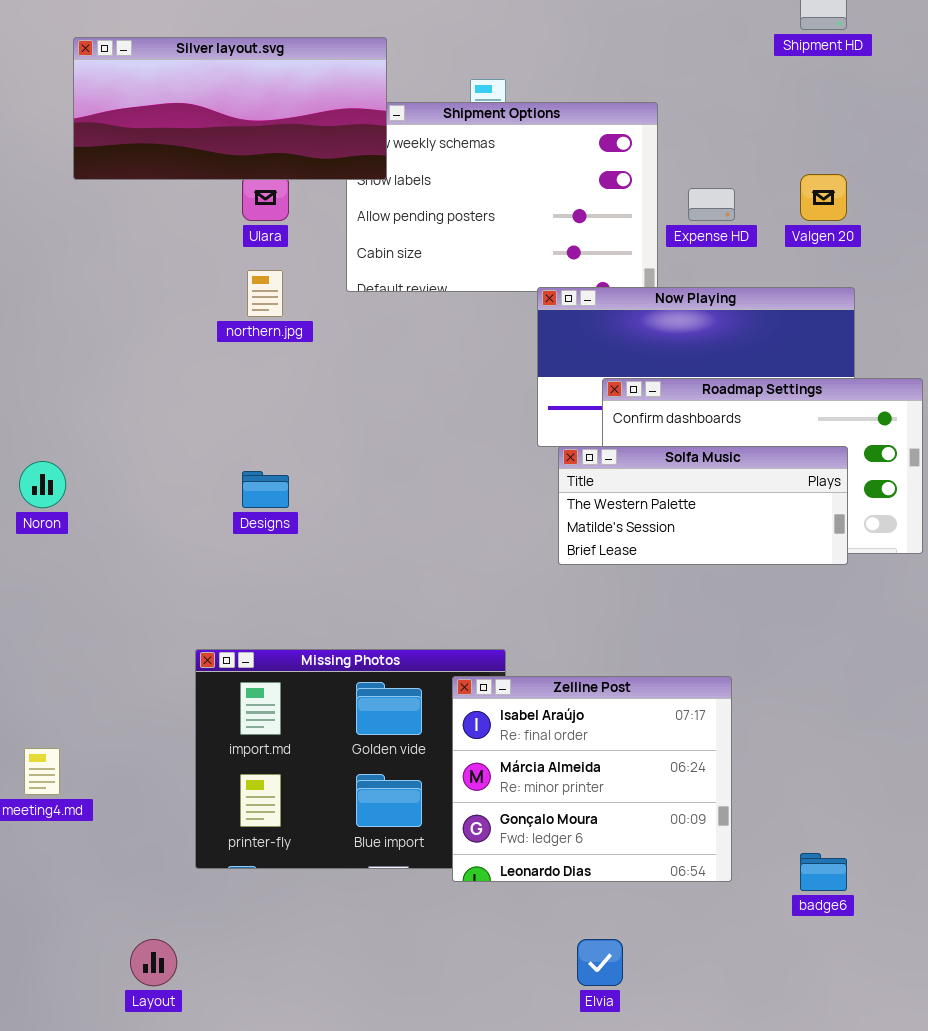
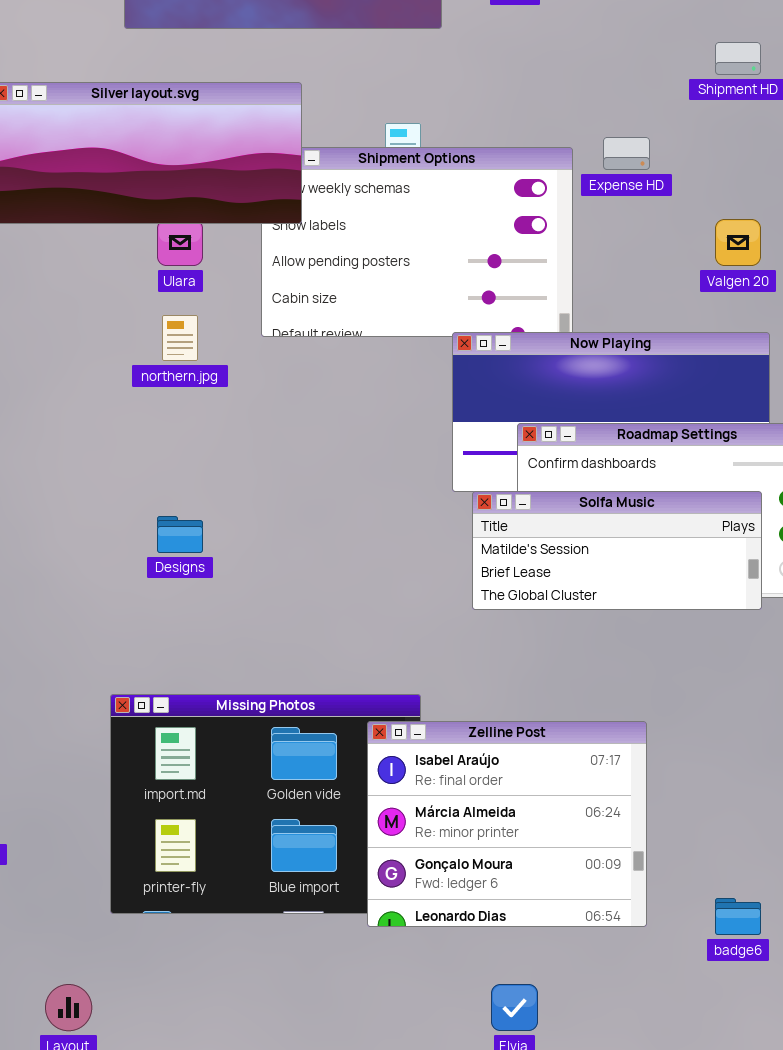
Expense HD: [688,188,735,221] -> [603,137,650,170], moved
Solfa Music: [558,446,848,565] -> [472,491,762,610], scrolled down 1 row

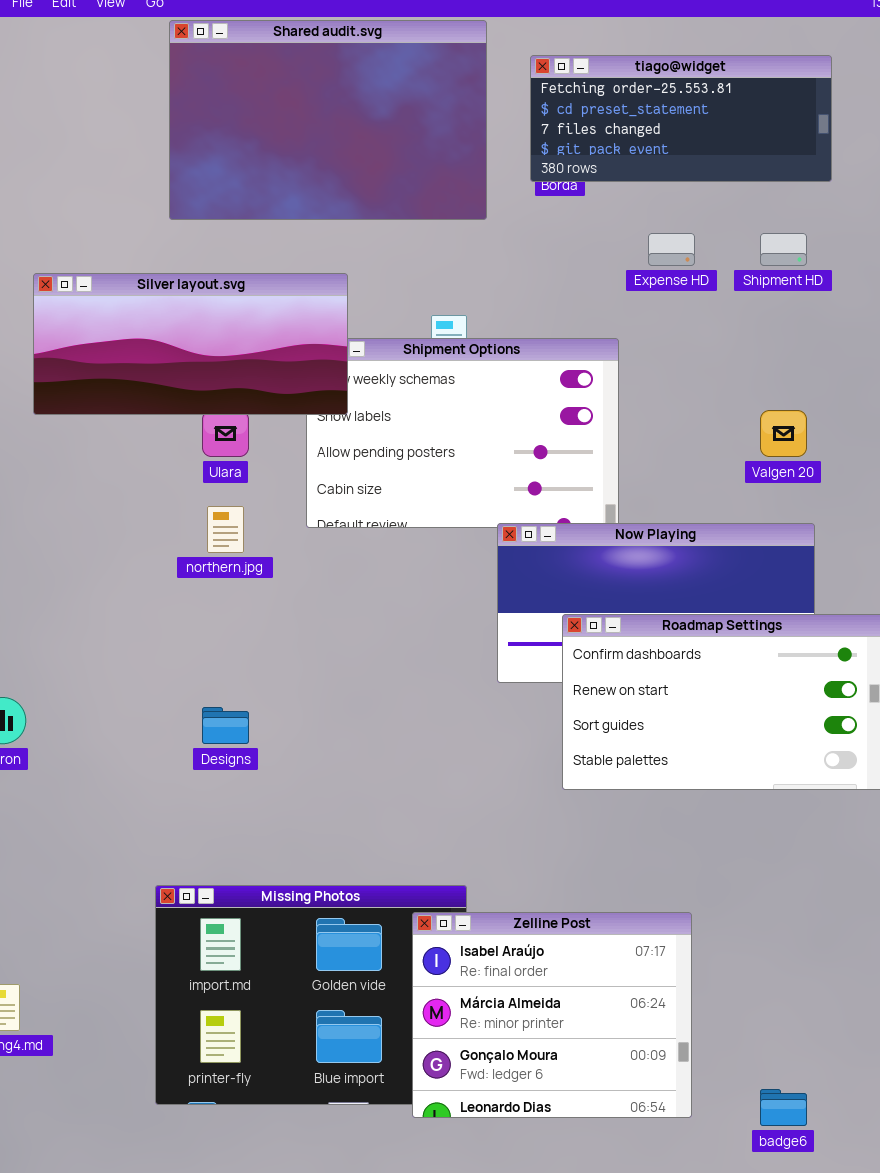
Expense HD: [603,137,650,170] -> [648,233,695,266], moved
Solfa Music: [472,491,762,610] -> none, closed

